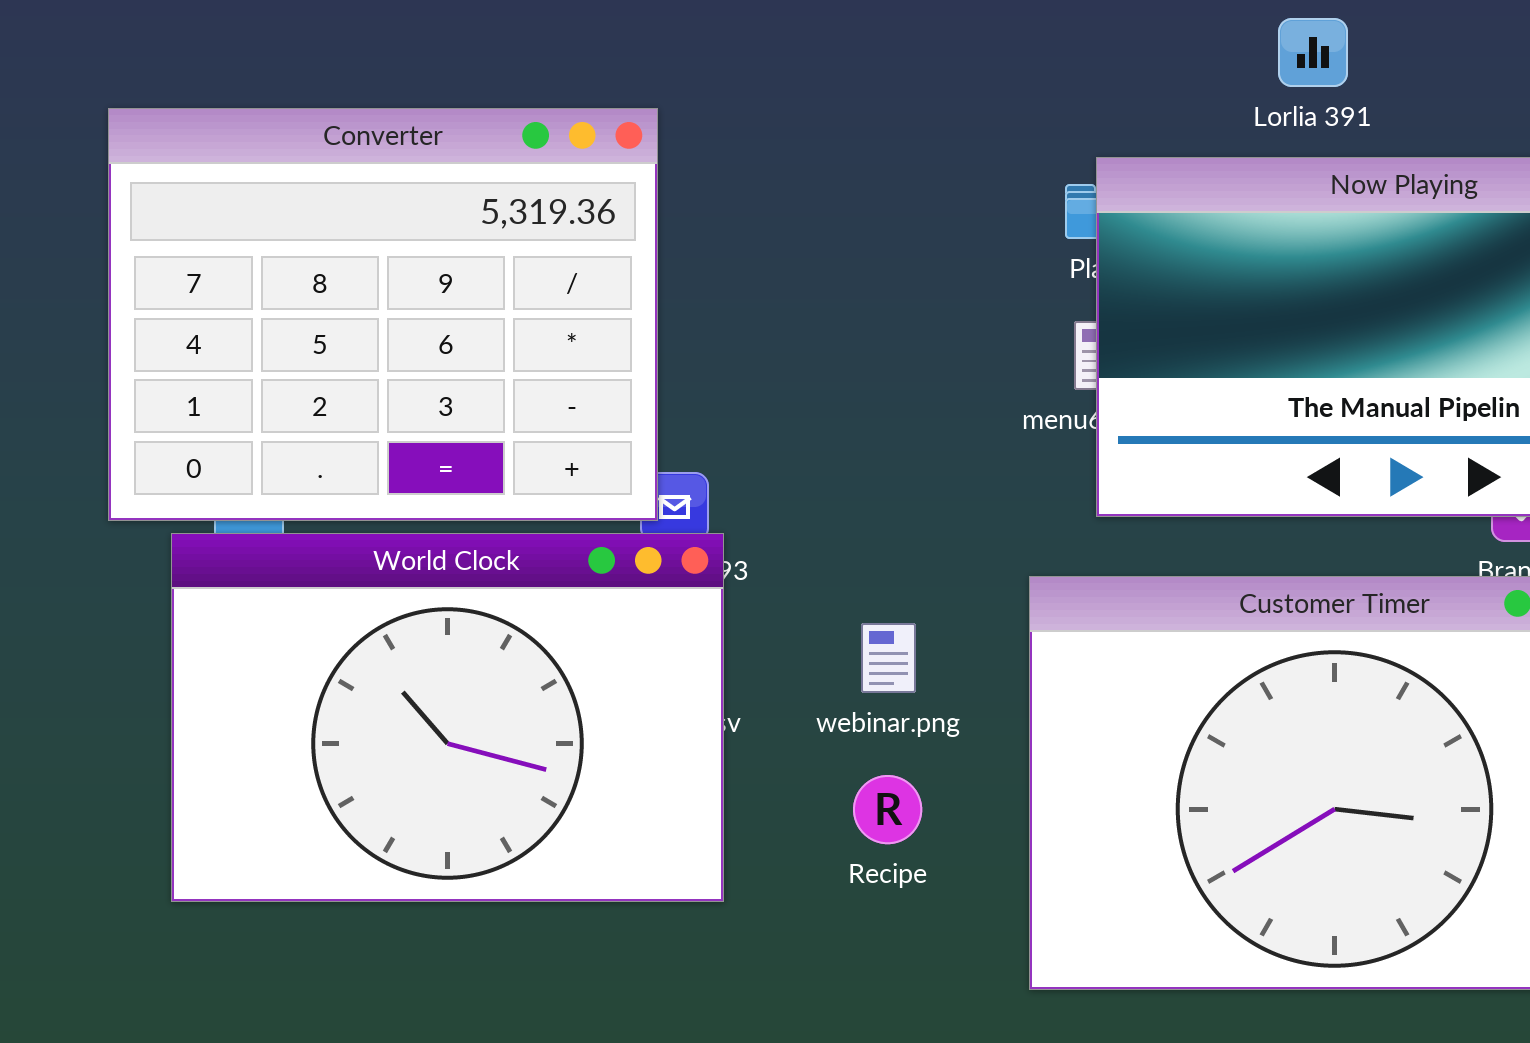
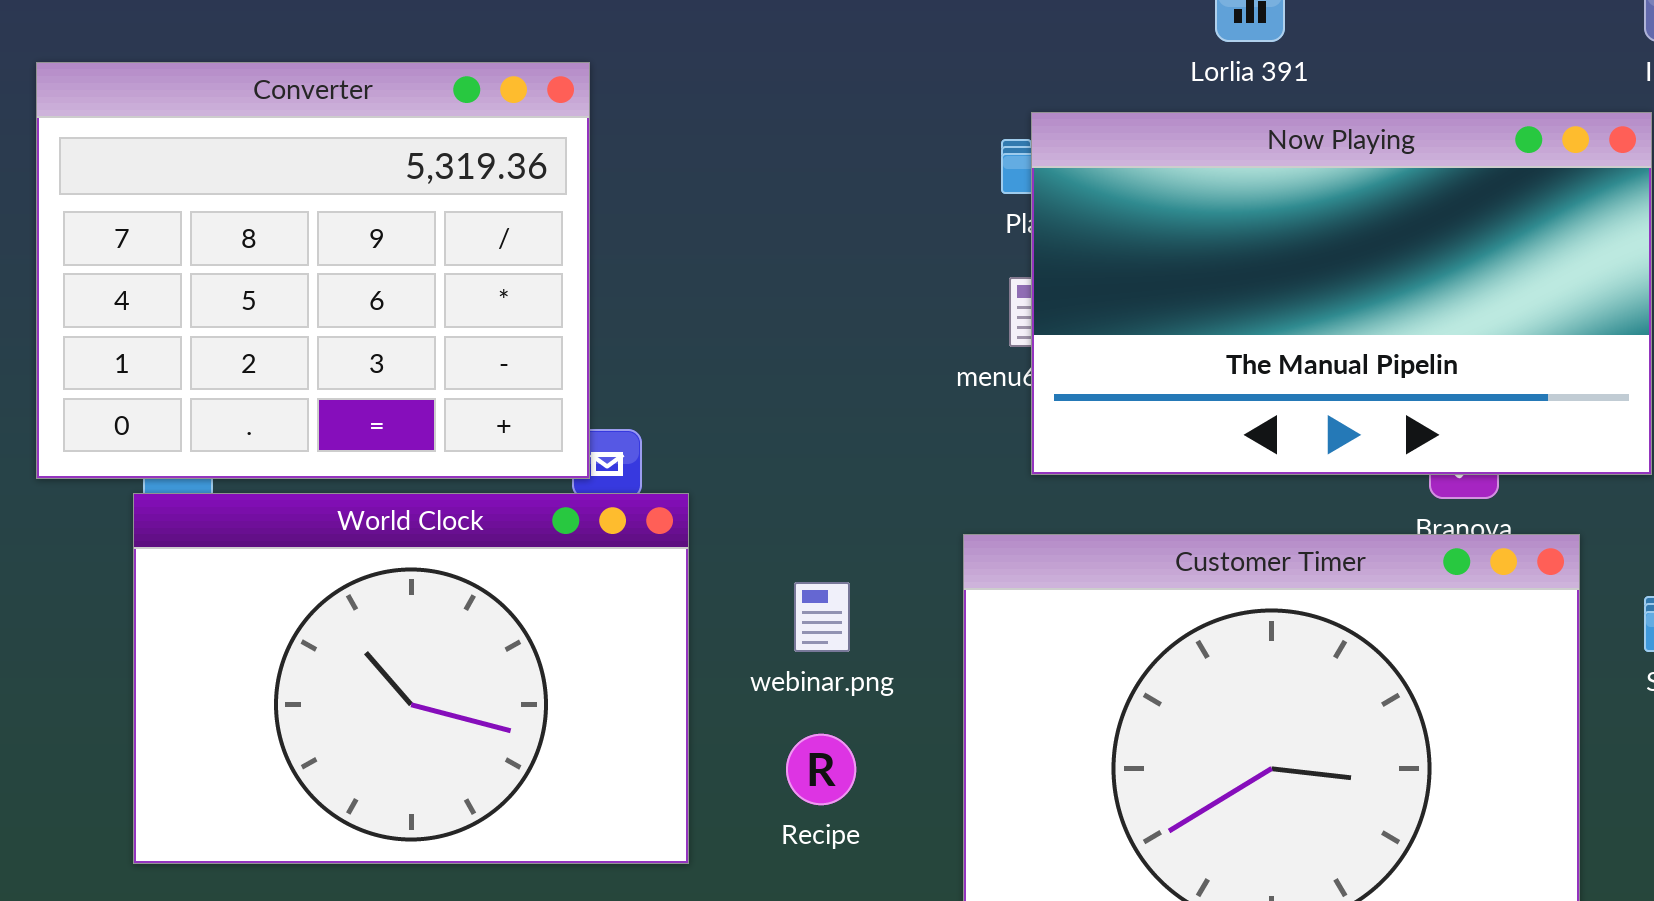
World Clock: [171,533,724,902] -> [133,493,689,864], moved

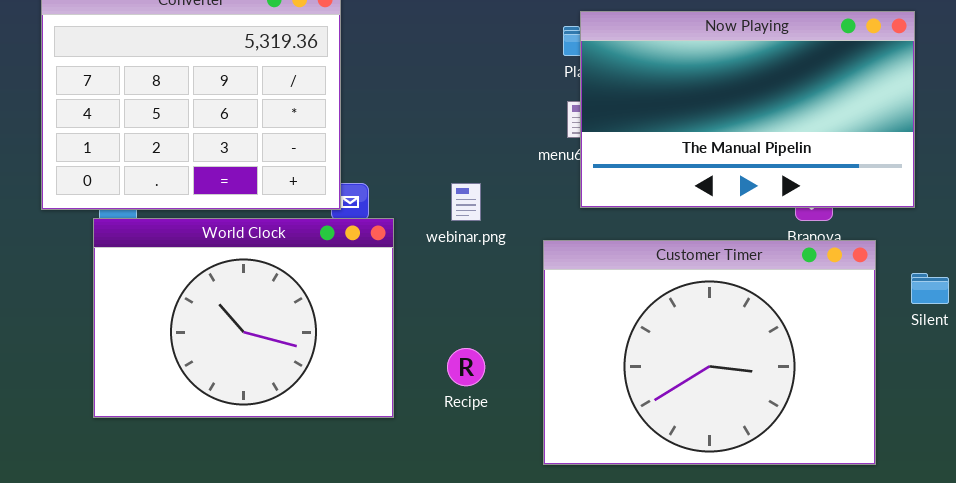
webinar.png: [794,582,850,652] -> [451,183,481,221], moved

